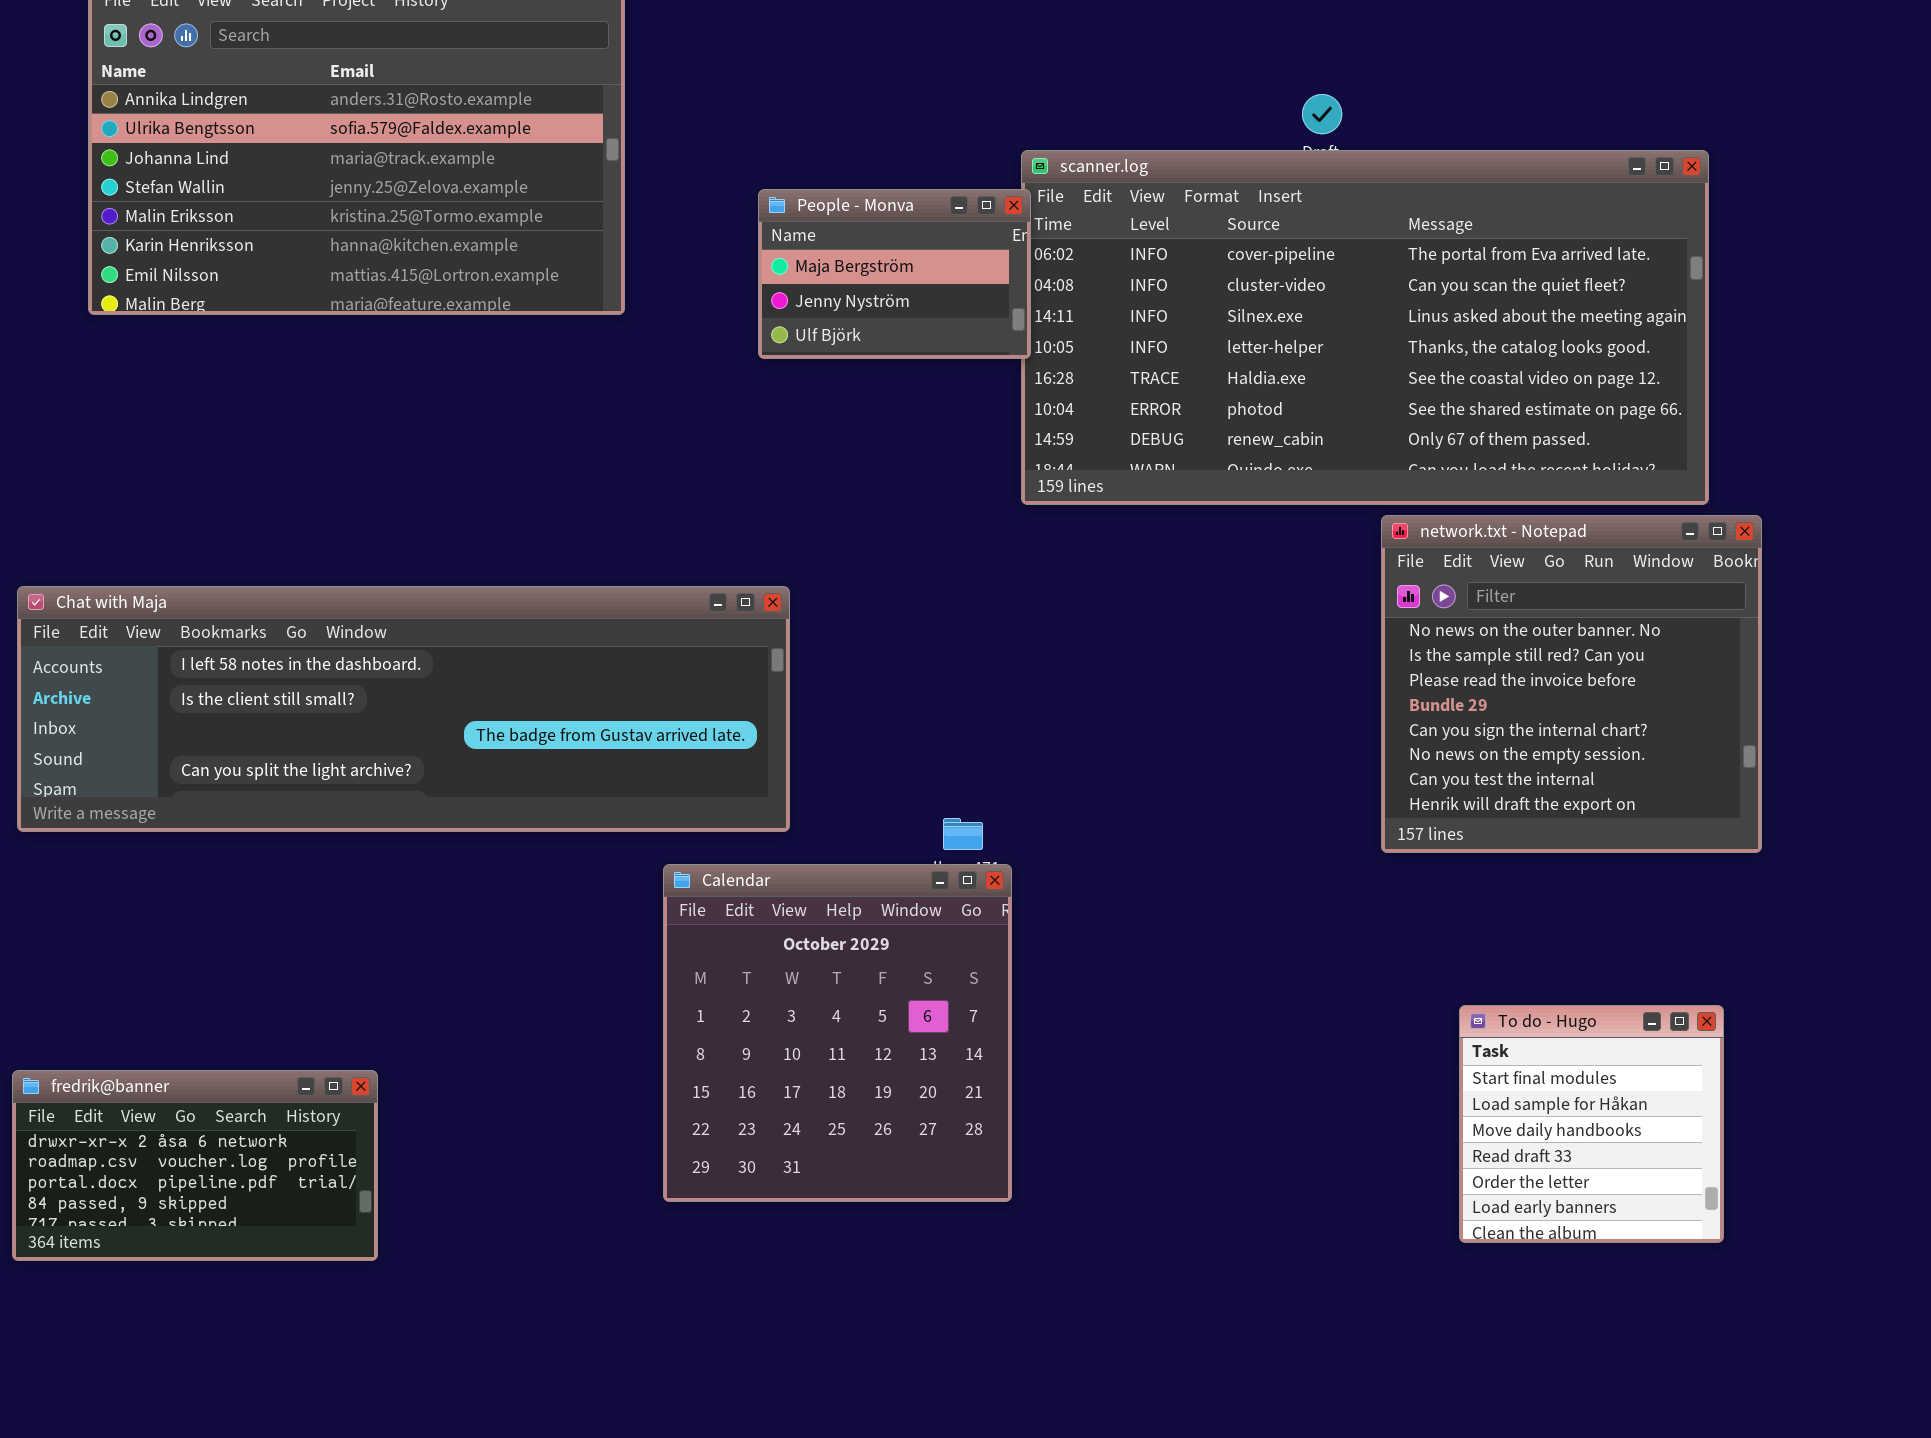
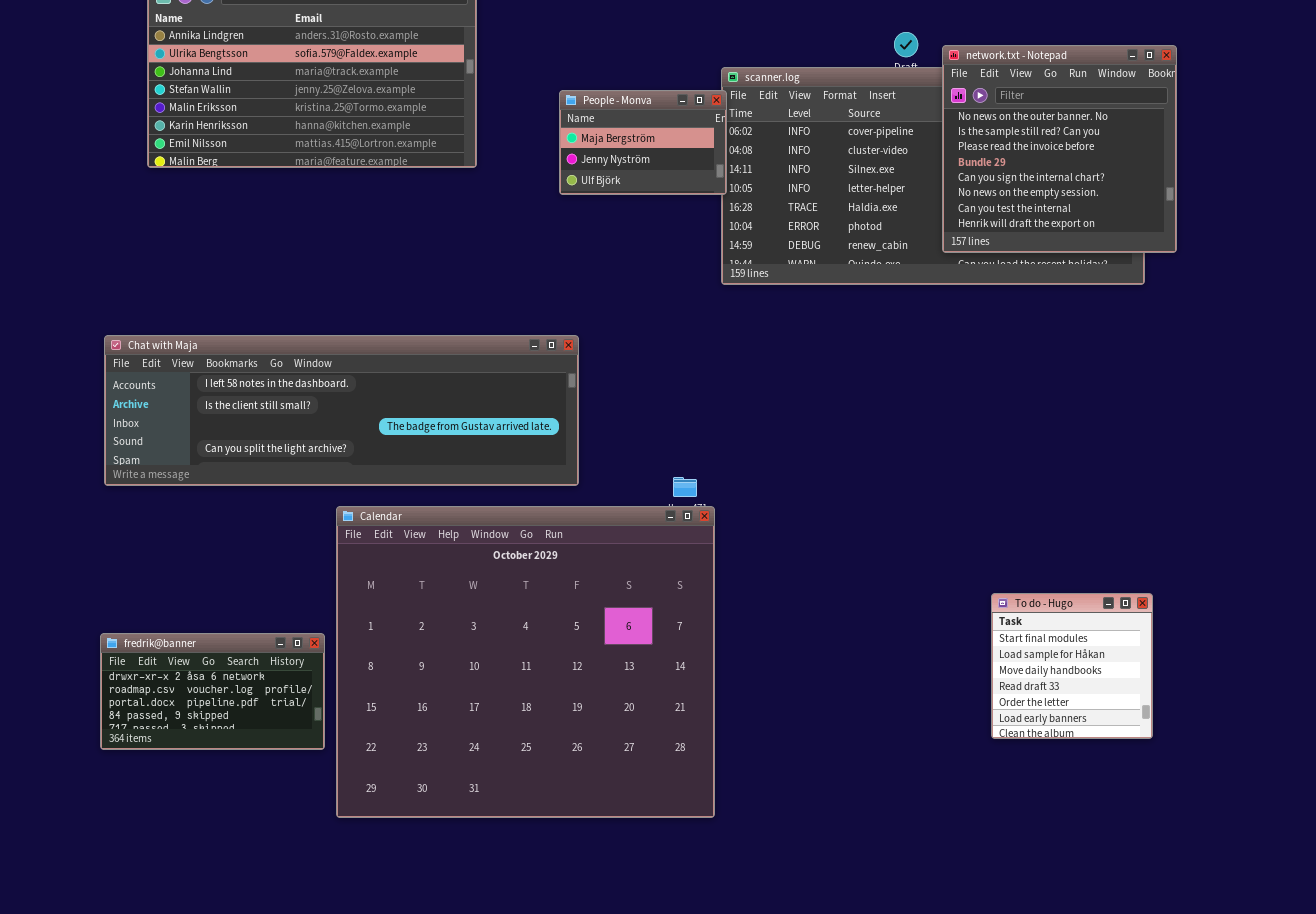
network.txt - Notepad: [1381,515,1762,853] -> [942,45,1177,253], moved
Calendar: [663,864,1012,1202] -> [336,506,715,818], resized

